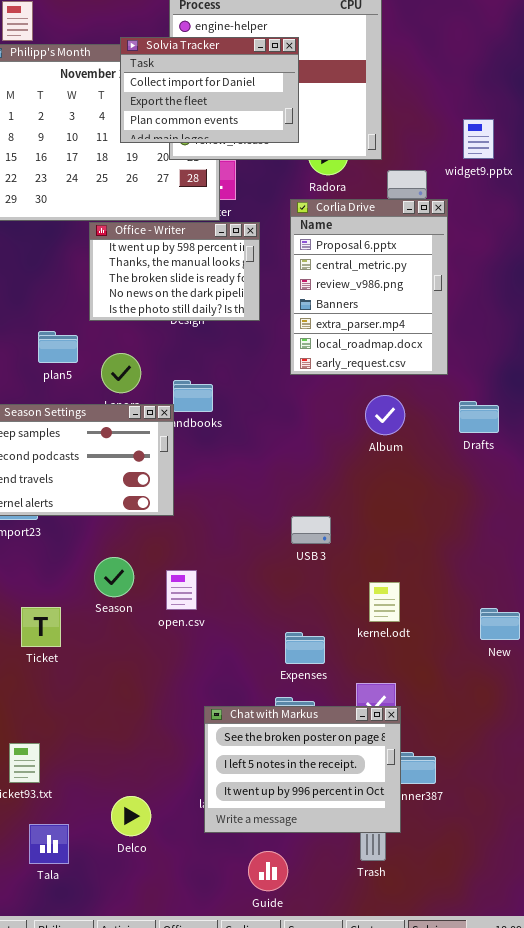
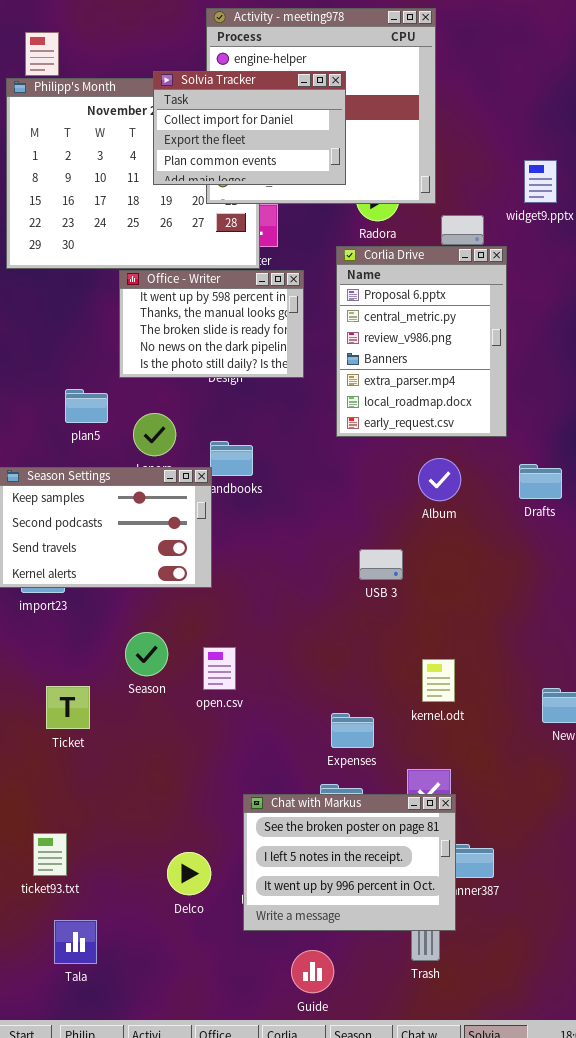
USB 3: [291,516,331,544] -> [359,549,403,580], moved
Delco: [111,796,151,836] -> [167,852,211,895], moved

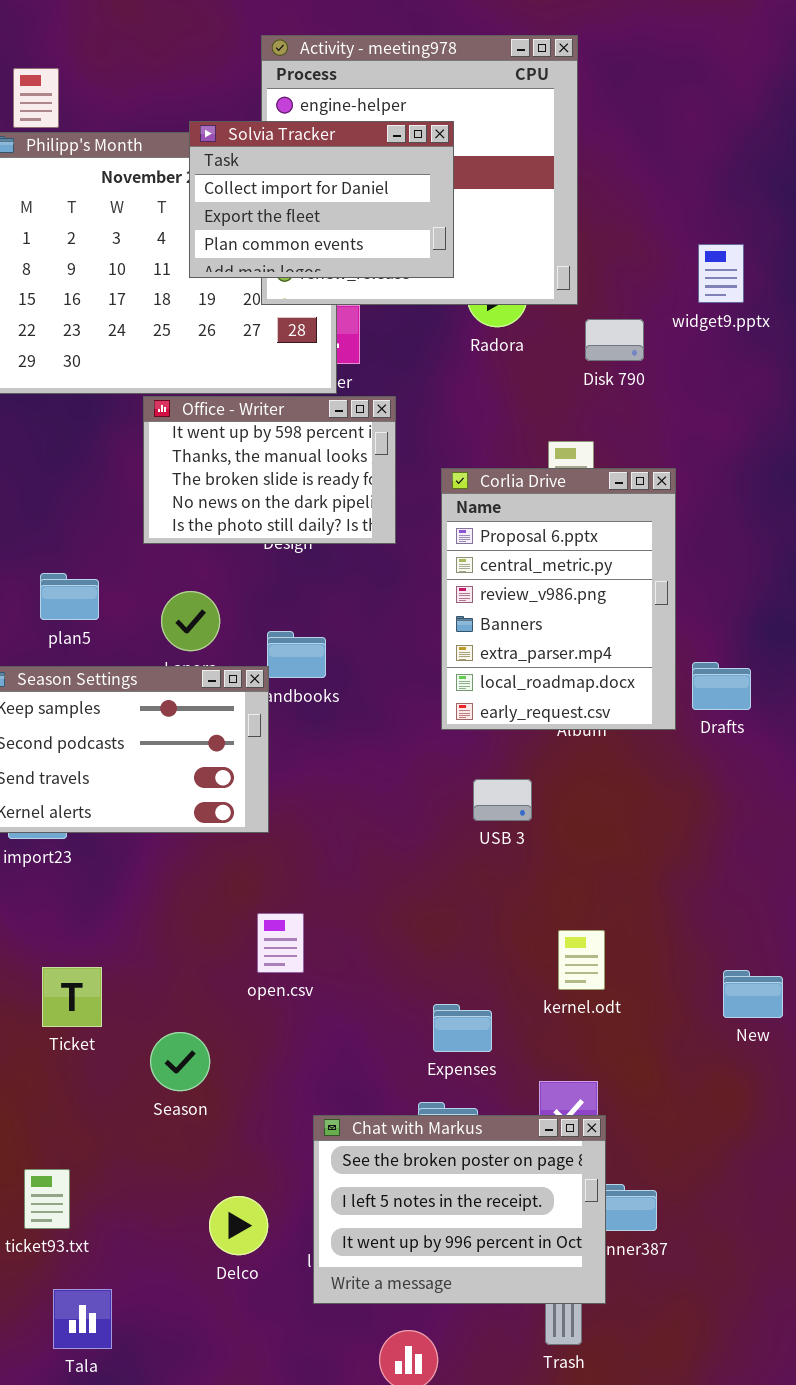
Corlia Drive: [336,246,507,437] -> [441,468,676,730], moved
plan5: [65,389,108,423] -> [40,573,99,620], moved
Season: [125,632,168,676] -> [150,1032,210,1091], moved

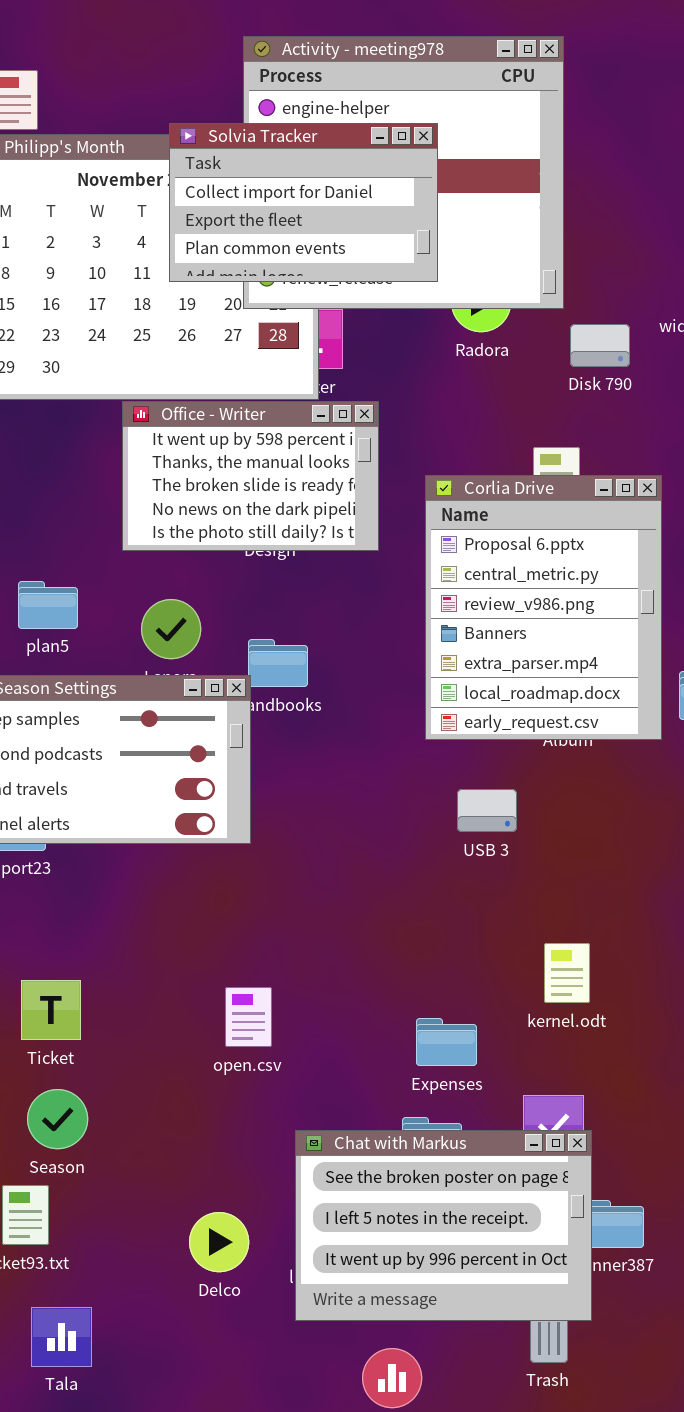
open.csv: [257,913,304,973] -> [225,987,272,1047], moved
Season: [150,1032,210,1091] -> [27,1089,88,1149], moved

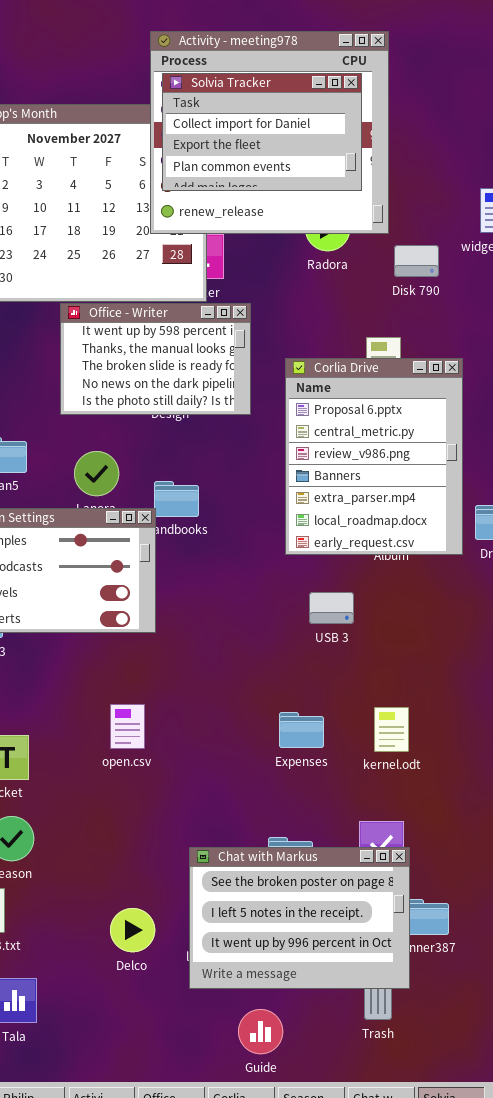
Solvia Tracker: [169,123,438,282] -> [162,73,362,191], moved
open.csv: [225,987,272,1047] -> [110,704,145,749], moved
Expenses: [416,1018,477,1066] -> [279,712,324,748], moved

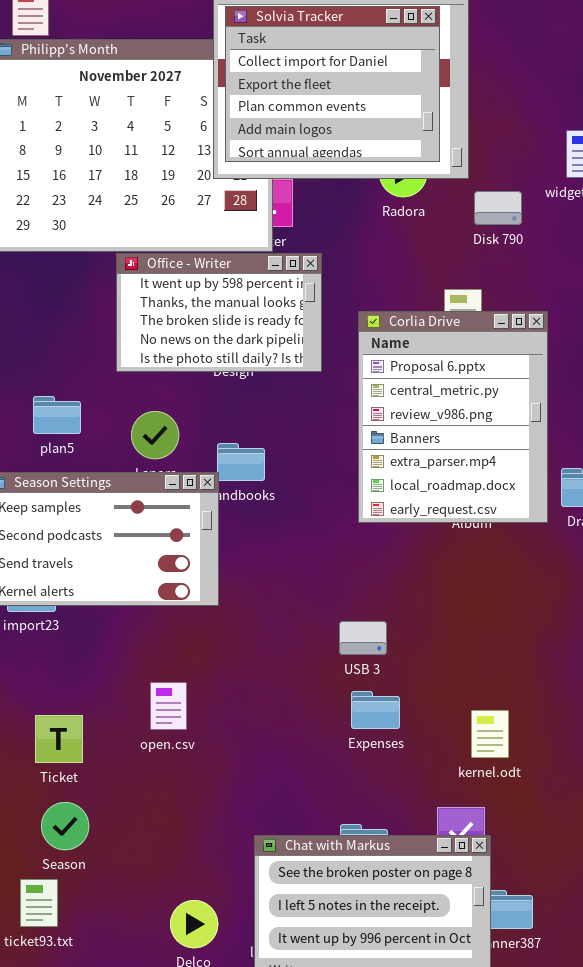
Solvia Tracker: [162,73,362,191] -> [225,6,440,162], resized
USB 3: [309,592,354,624] -> [339,621,387,655], moved
open.csv: [110,704,145,749] -> [150,682,187,730], moved
kernel.odt: [374,707,409,752] -> [471,710,509,758], moved

